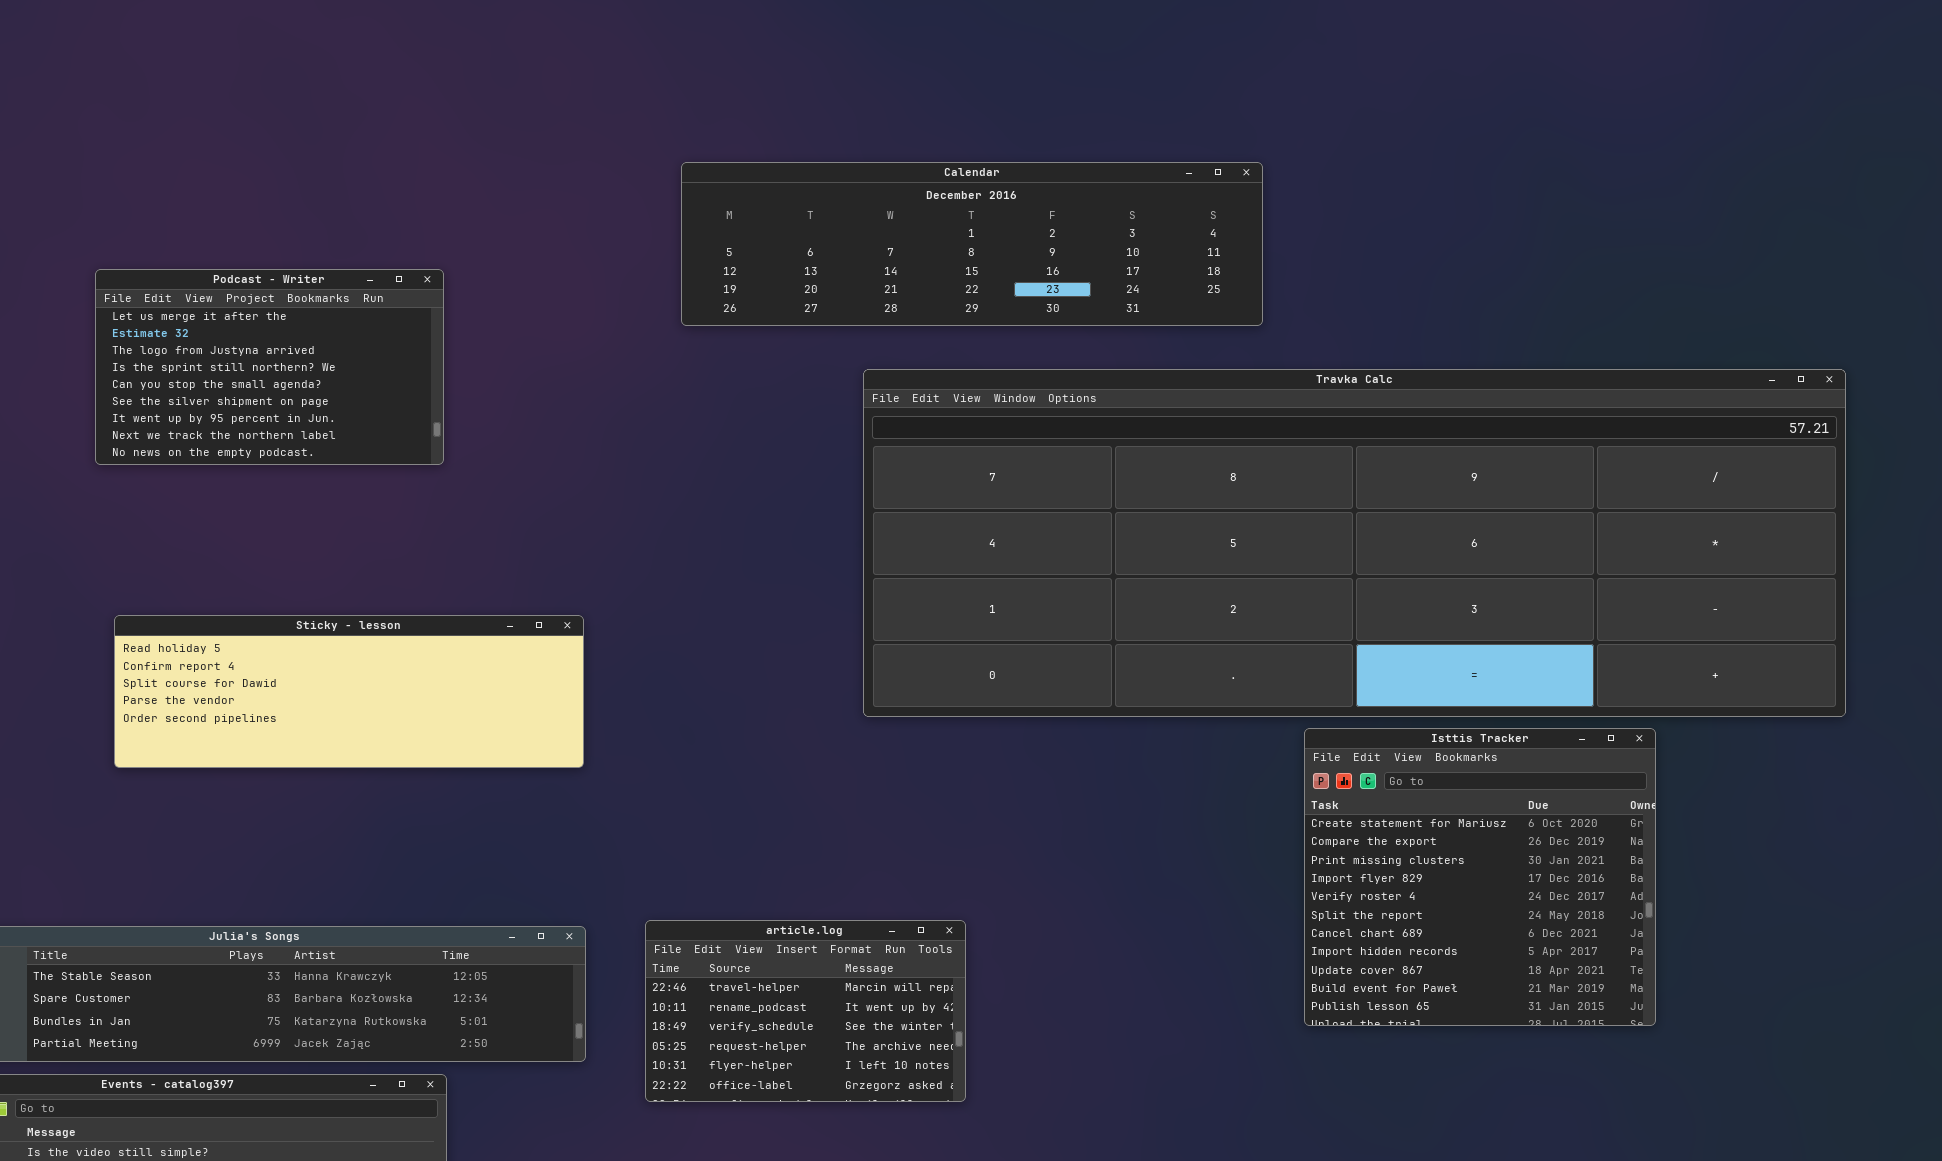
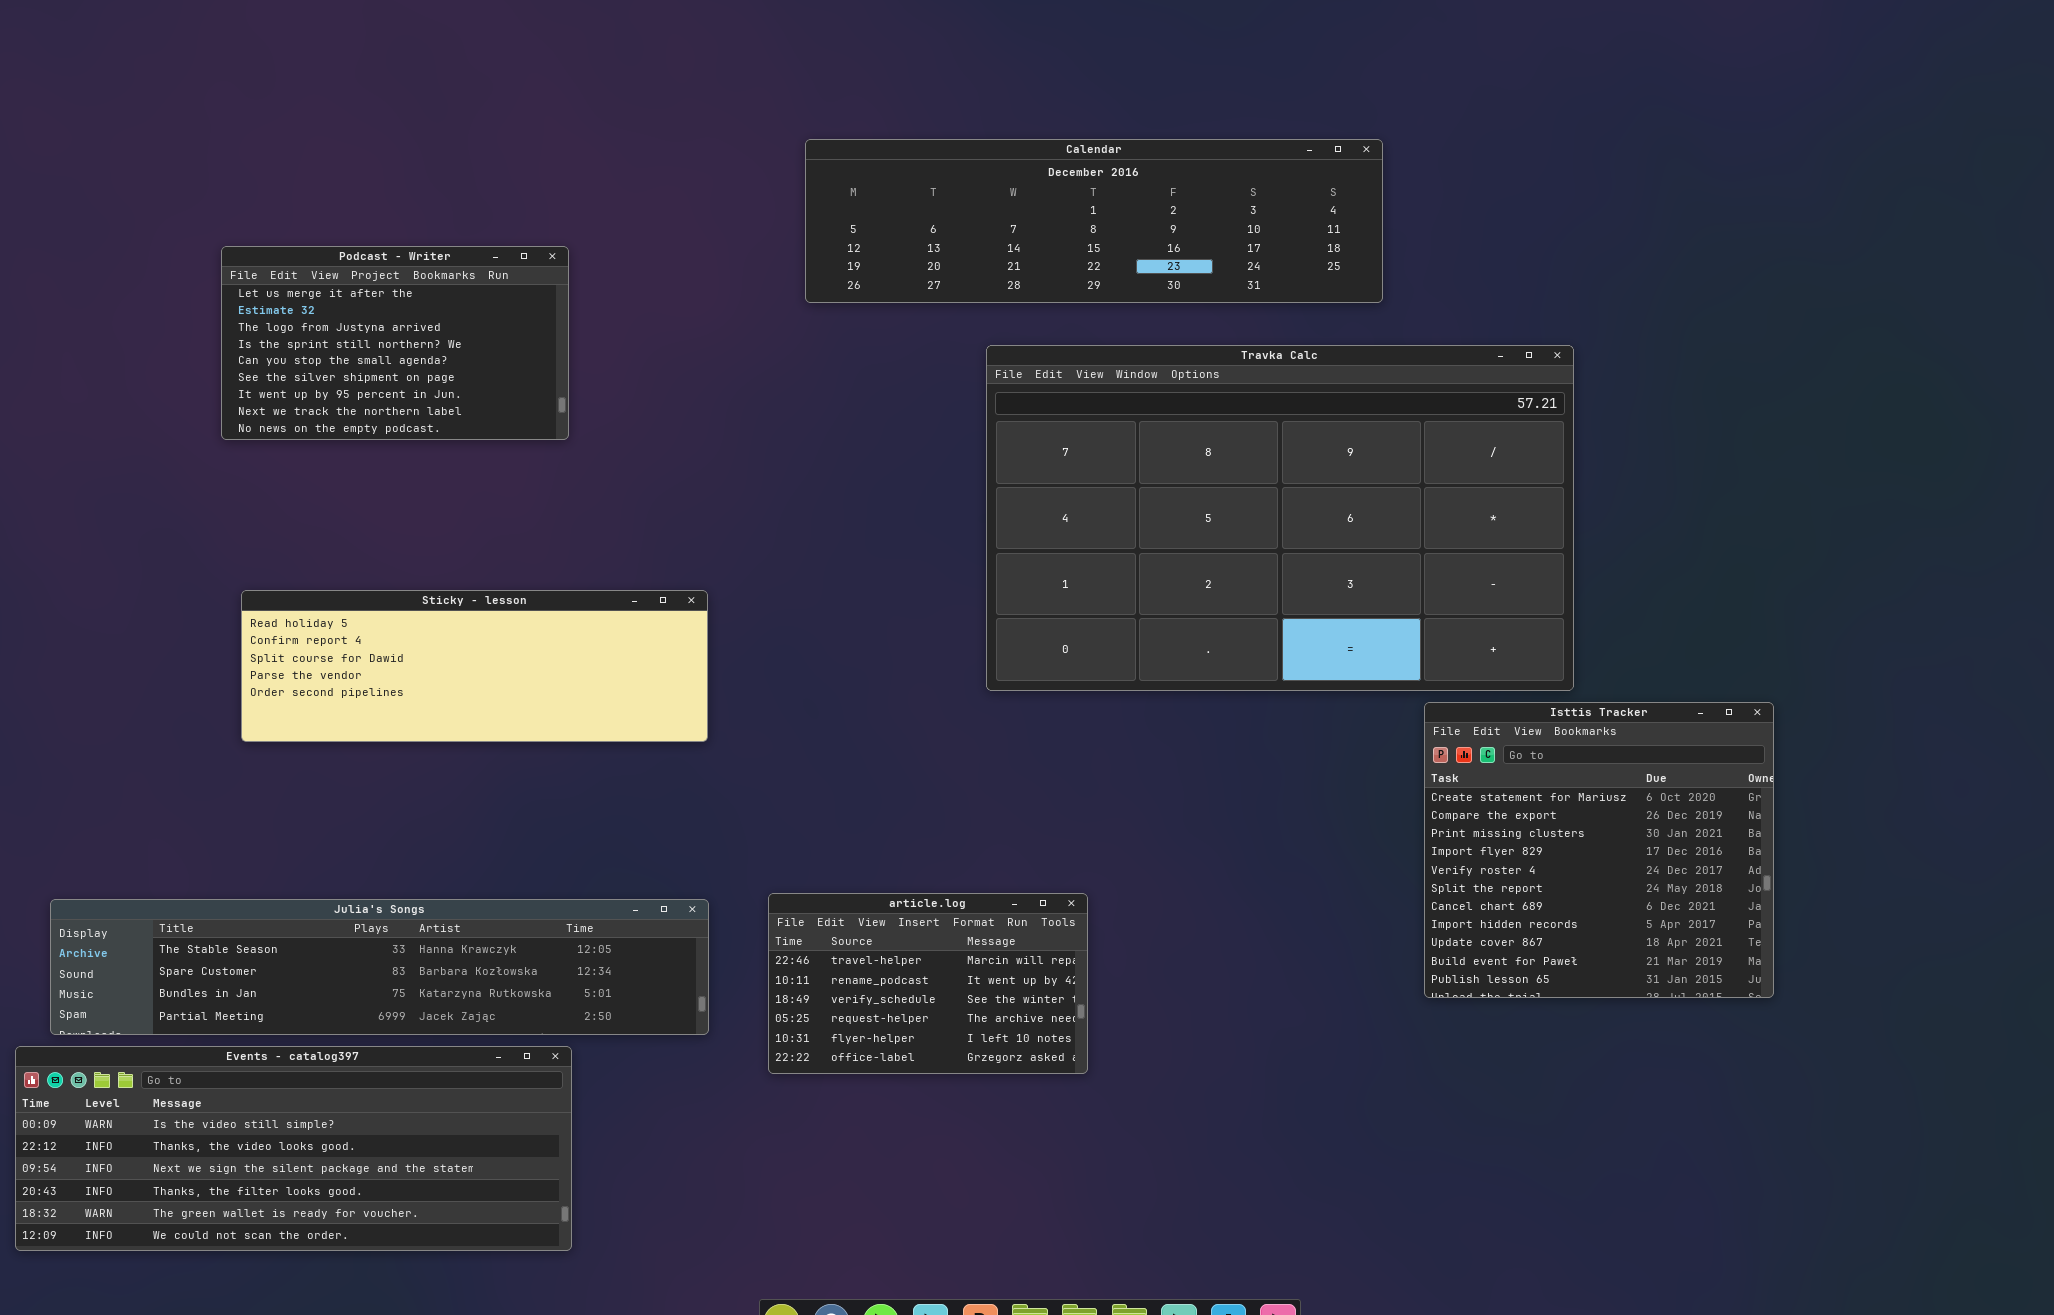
Travka Calc: [863,369,1846,717] -> [986,345,1574,691], resized

